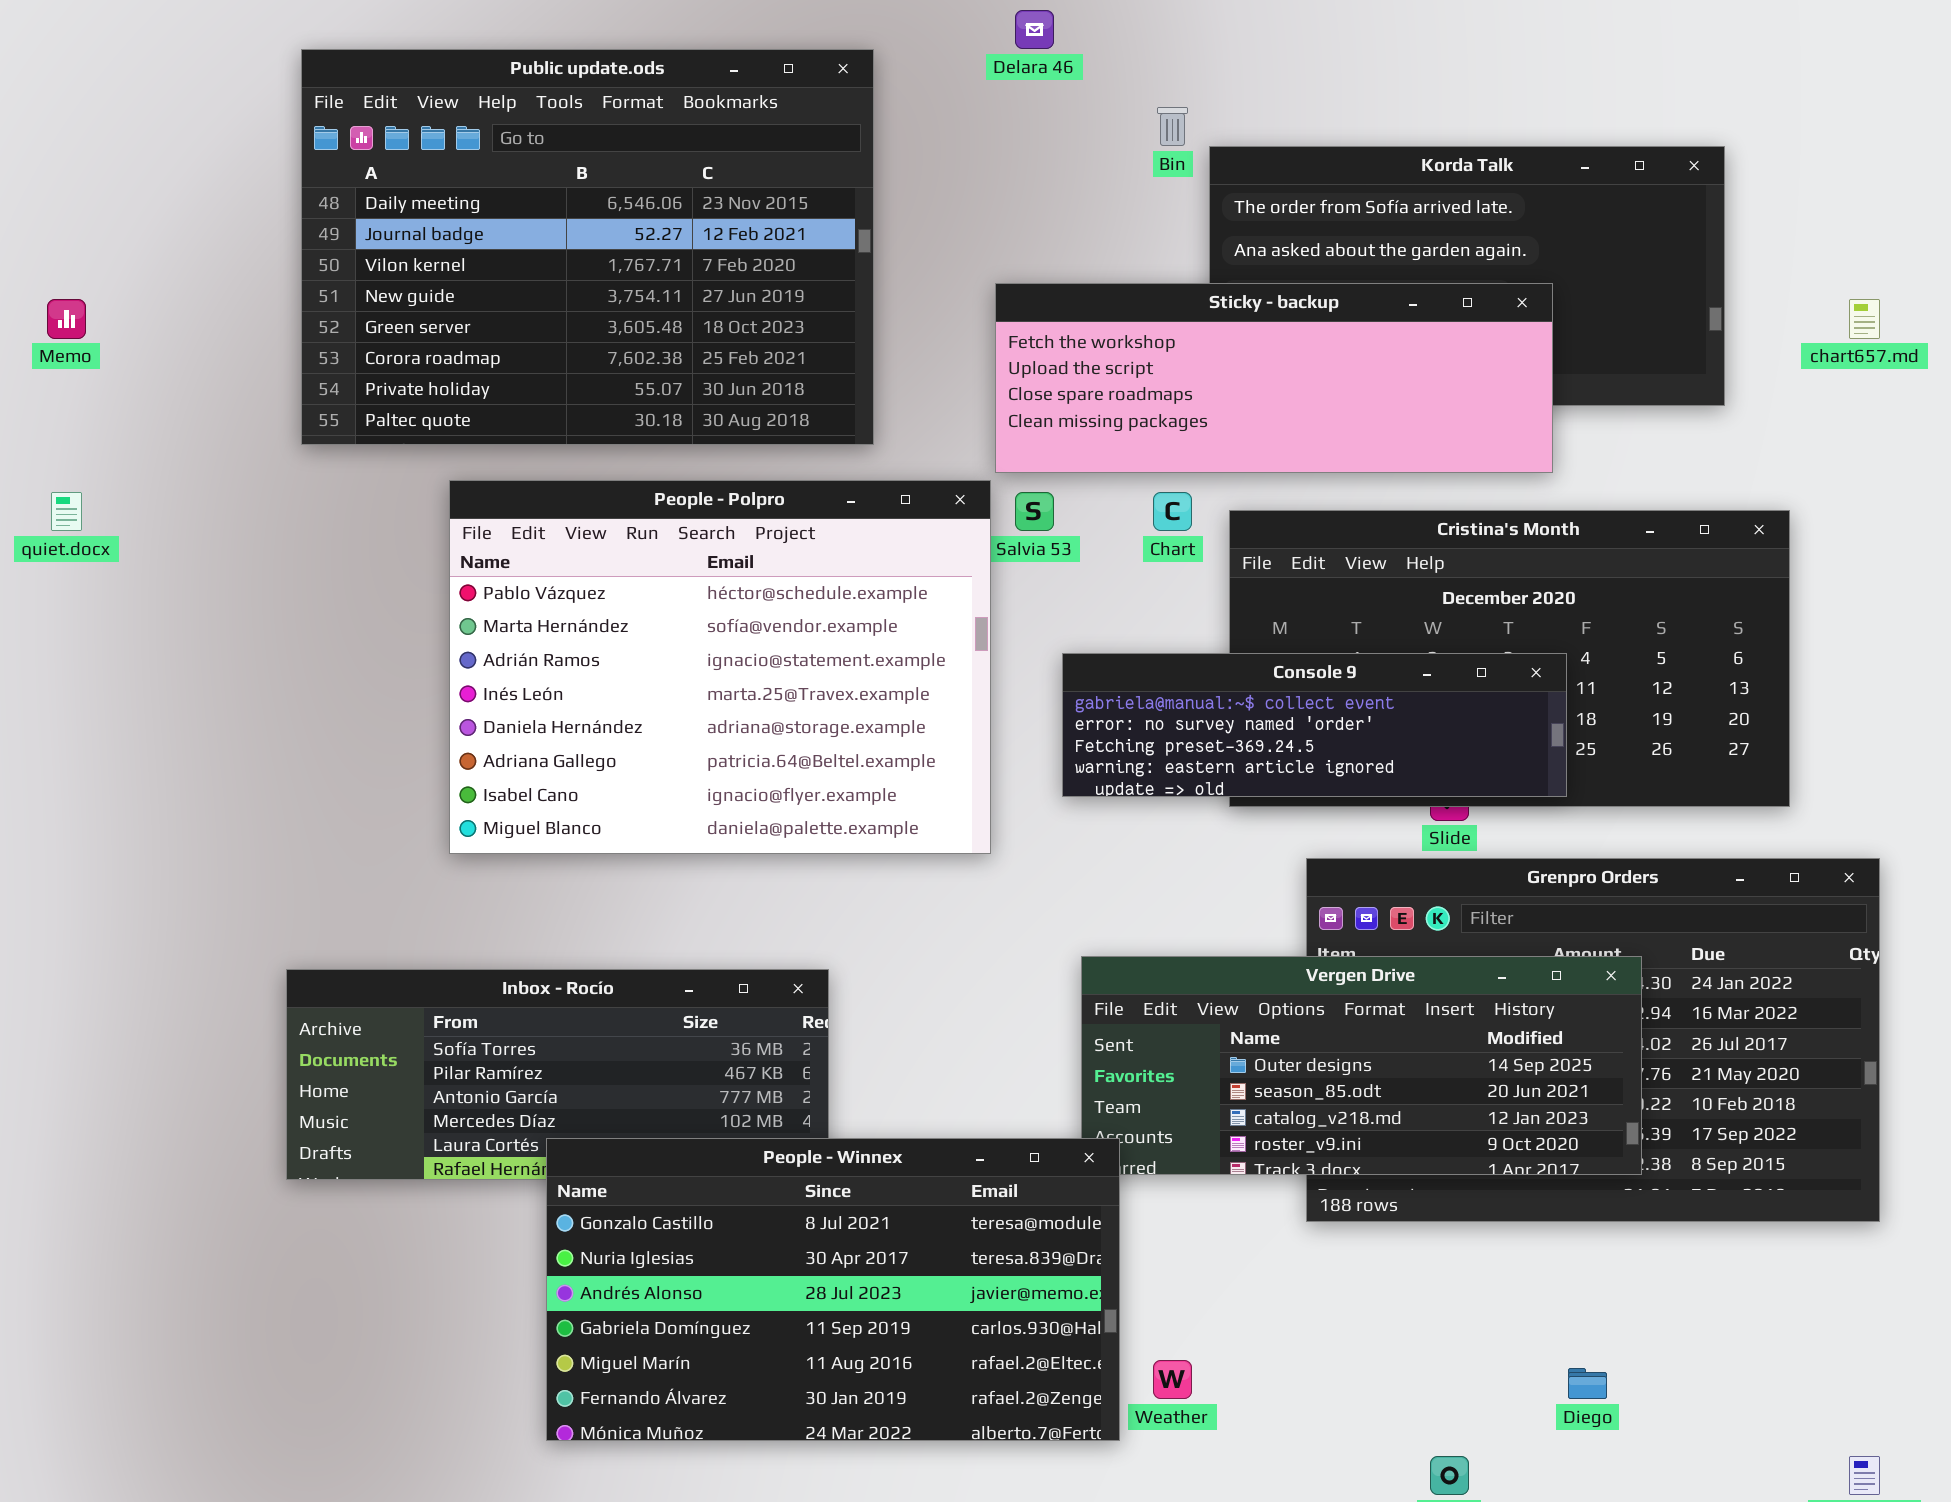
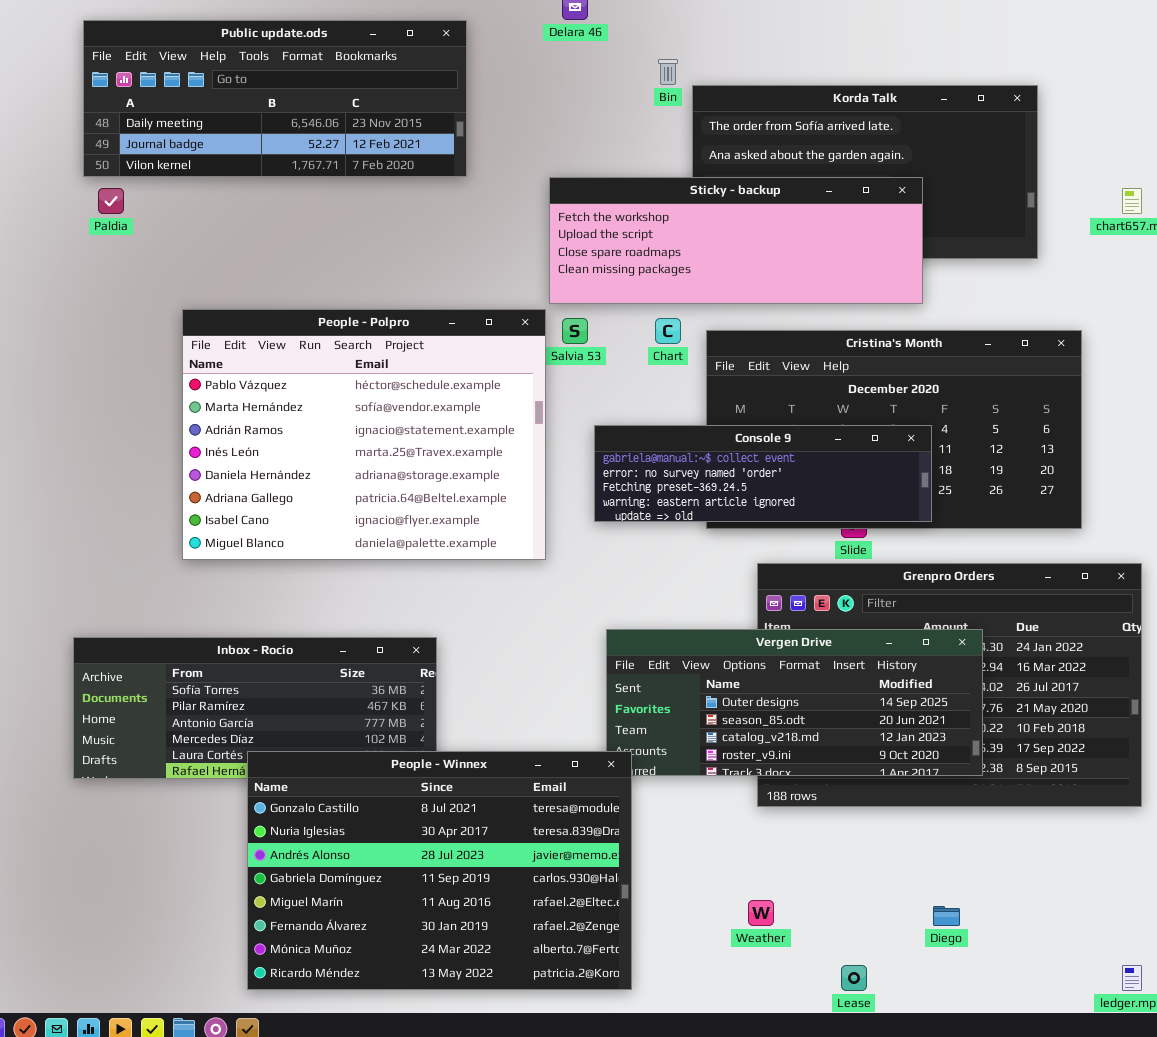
Public update.ods: [301,49,874,445] -> [83,20,467,177], resized
People - Winnex: [546,1138,1120,1441] -> [247,751,632,990], resized
Weather: [1153,1360,1192,1399] -> [748,900,774,926], moved

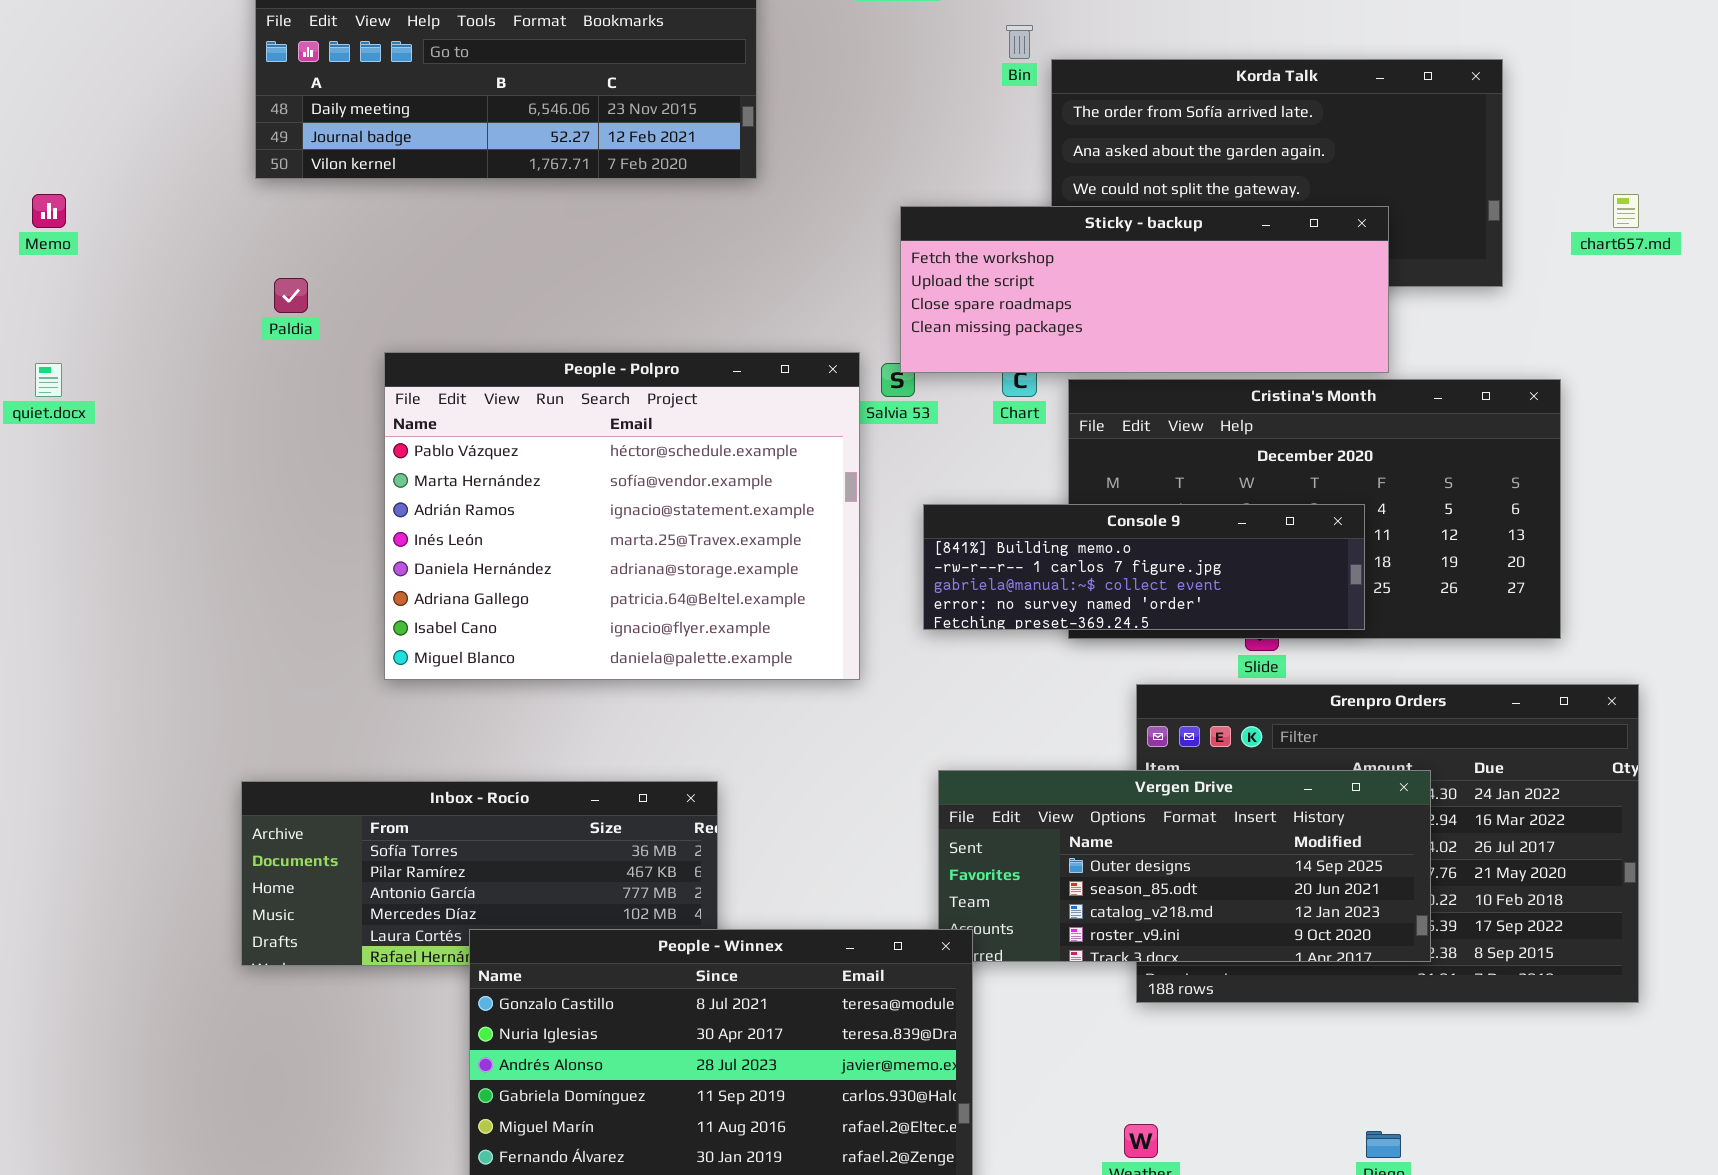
Sticky - backup: [549,177,923,304] -> [900,206,1389,373], moved
Paldia: [98,188,124,214] -> [274,278,308,313], moved
Console 9: [594,425,932,522] -> [923,504,1365,630], scrolled up 2 rows

